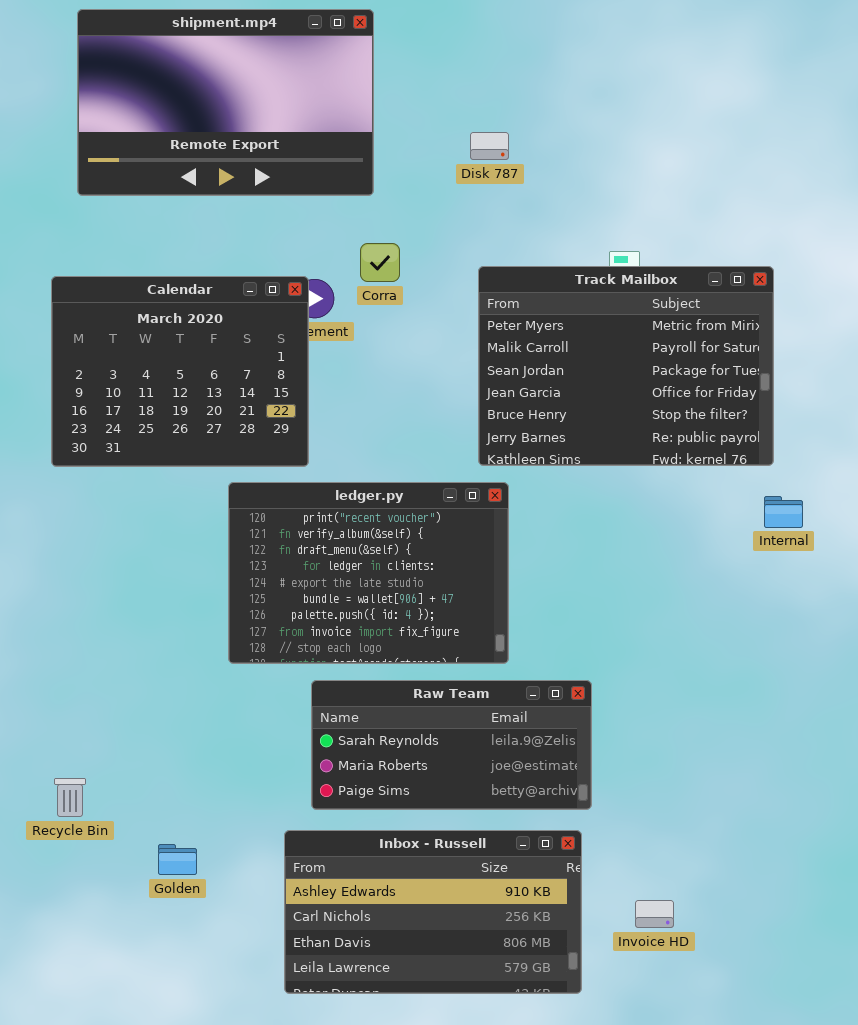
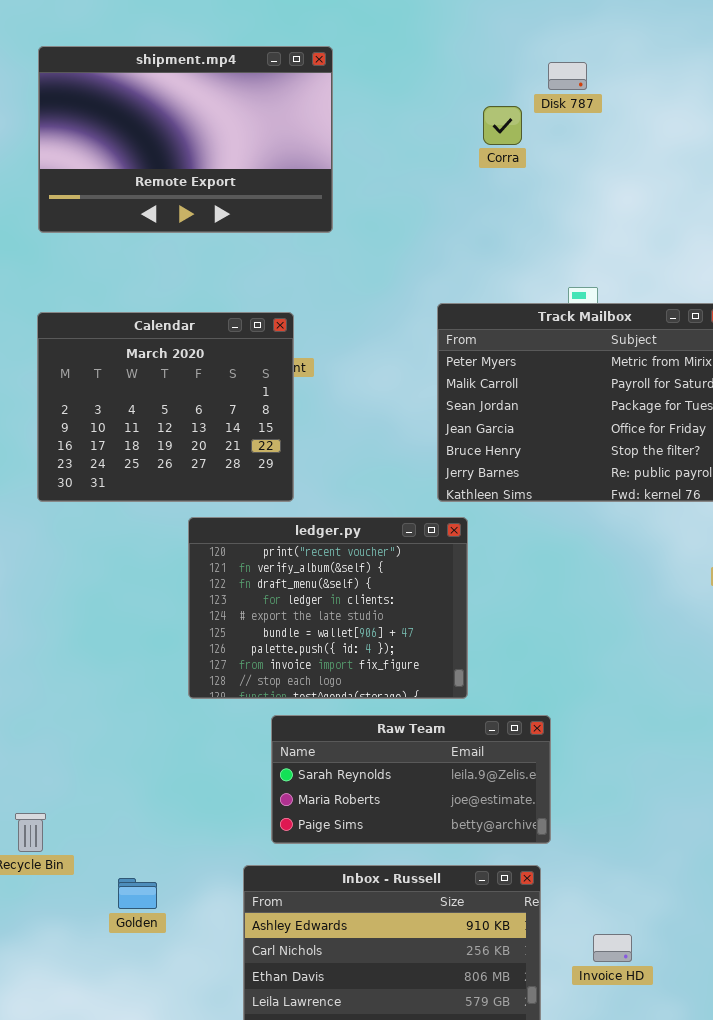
Disk 787: [470,132,509,160] -> [548,62,587,90], moved
Corra: [360,243,400,282] -> [483,106,522,145], moved
Calendar: [51,276,309,467] -> [37,312,294,502], moved

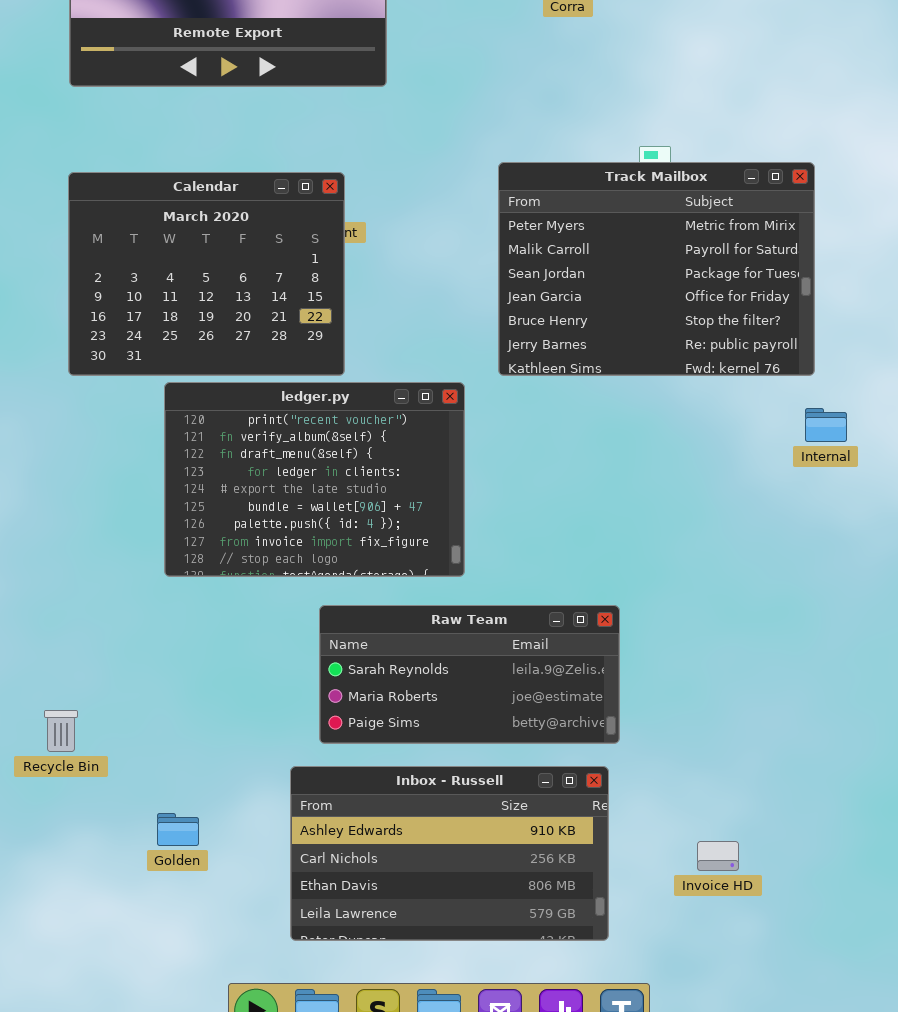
ledger.py: [188,517,468,699] -> [164,382,465,577], moved
Golden: [118,878,157,909] -> [157,813,199,846], moved
Invoice HD: [593,934,632,962] -> [697,841,739,871], moved

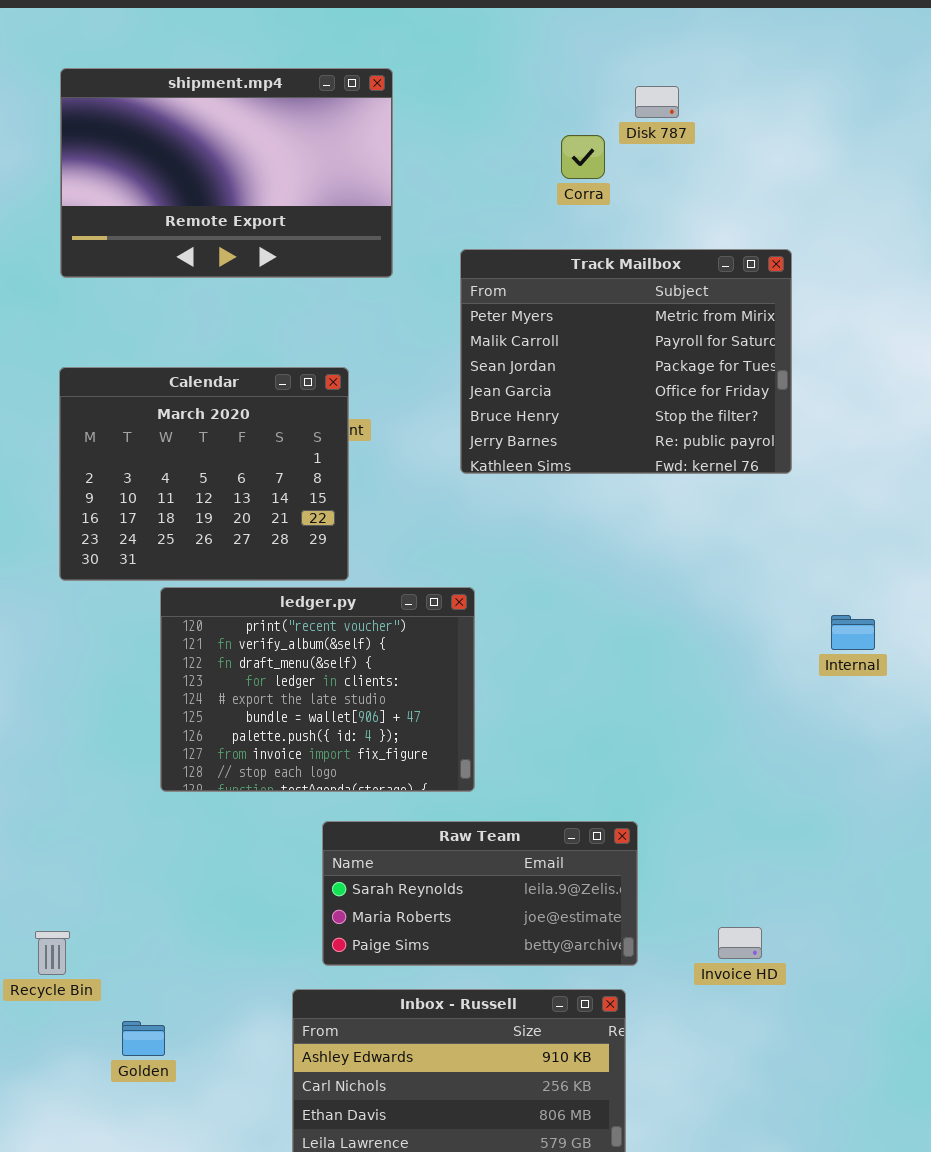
Track Mailbox: [498,162,815,376] -> [460,249,792,474], moved
Golden: [157,813,199,846] -> [122,1021,165,1056], moved
Invoice HD: [697,841,739,871] -> [718,927,762,959], moved

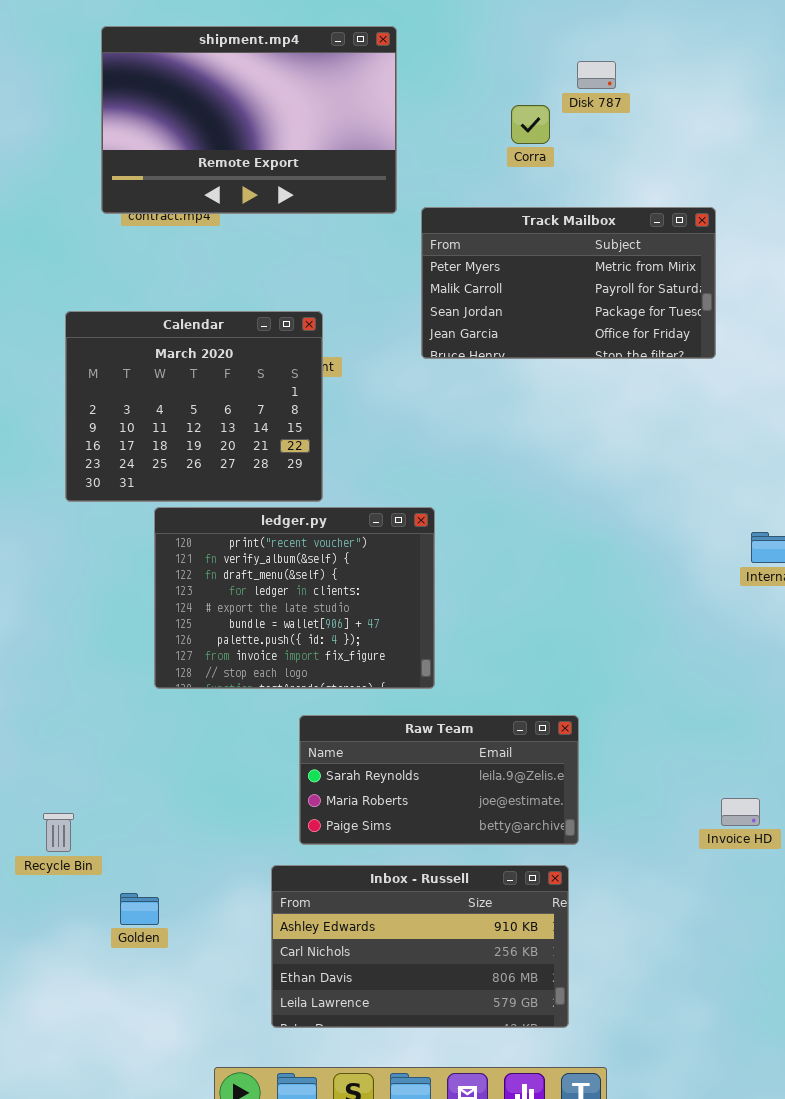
shipment.mp4: [60,68,393,278] -> [101,26,397,214], moved
Track Mailbox: [460,249,792,474] -> [421,207,716,359], resized
Invoice HD: [718,927,762,959] -> [721,798,760,826], moved

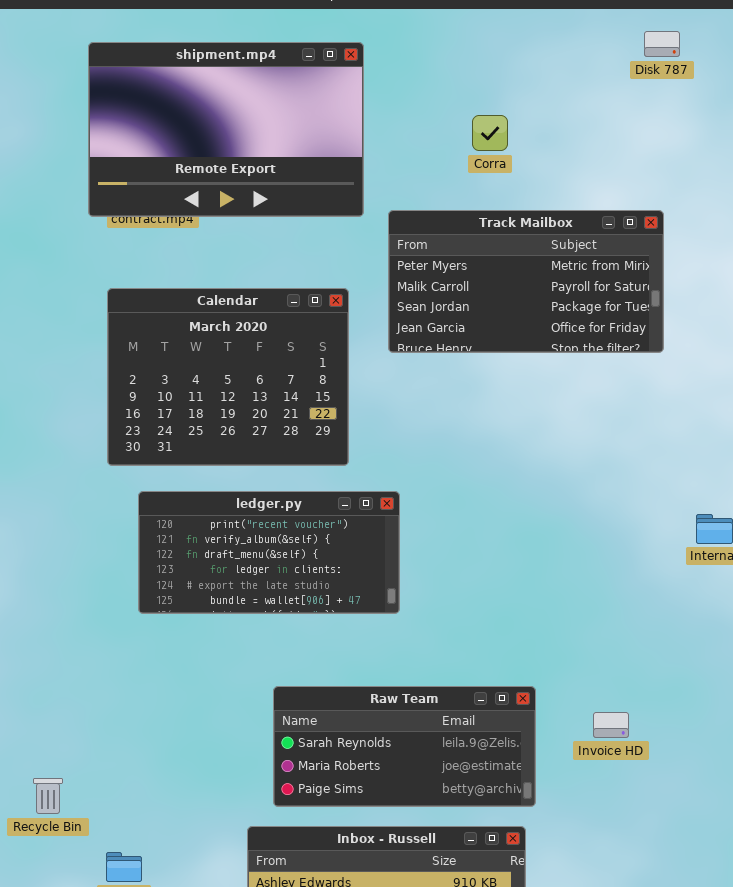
Disk 787: [577,61,616,89] -> [644,31,680,57], moved
Calendar: [65,311,323,502] -> [107,288,349,466], moved
ledger.py: [154,507,435,689] -> [138,491,400,614], resized
Invoice HD: [721,798,760,826] -> [593,712,629,738], moved

